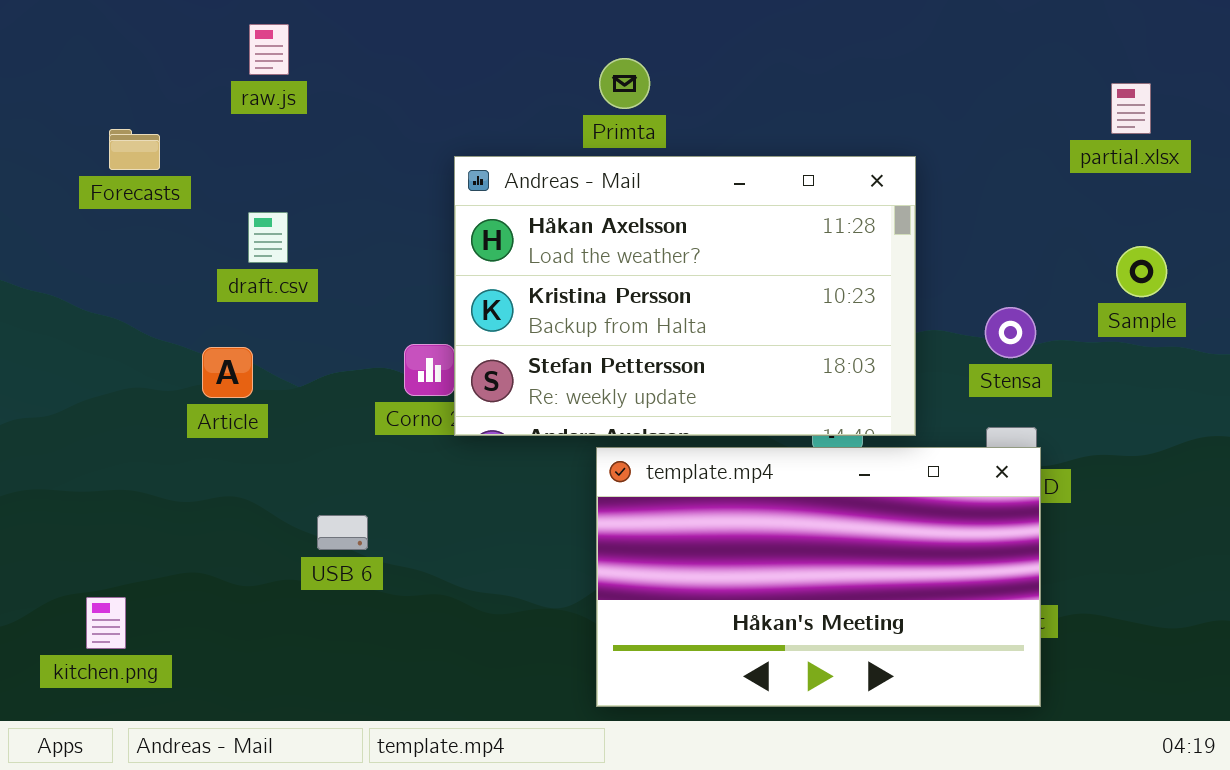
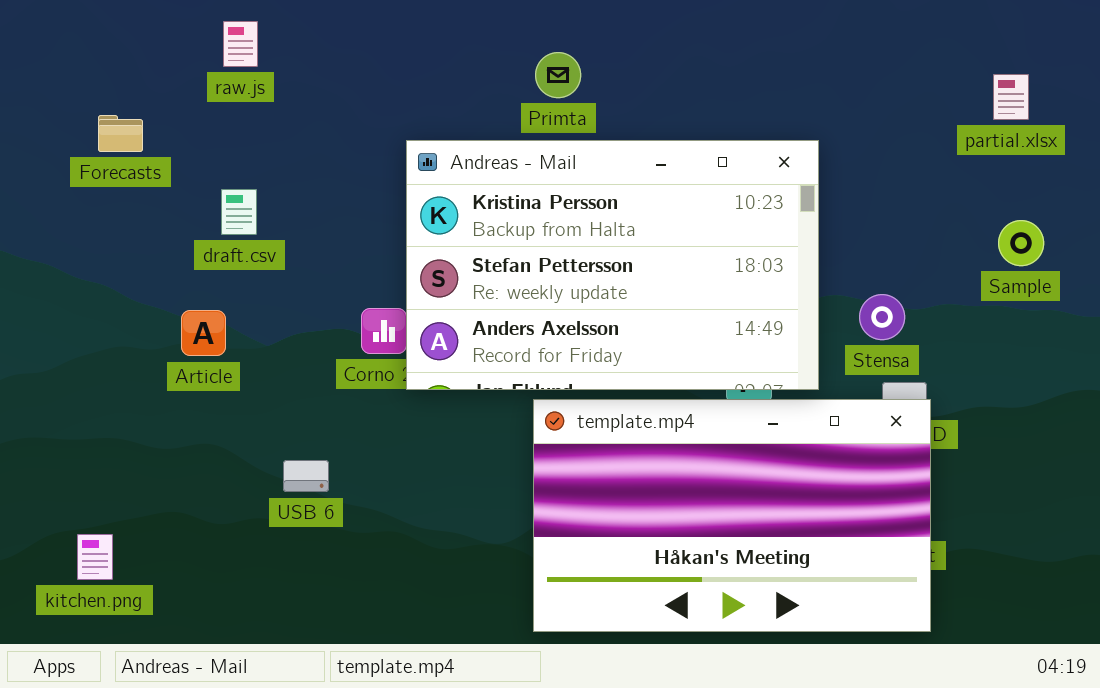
Andreas - Mail: [454,156,916,436] -> [406,140,819,390], scrolled down 1 row
Stensa: [985,307,1036,358] -> [859,294,905,340], moved

